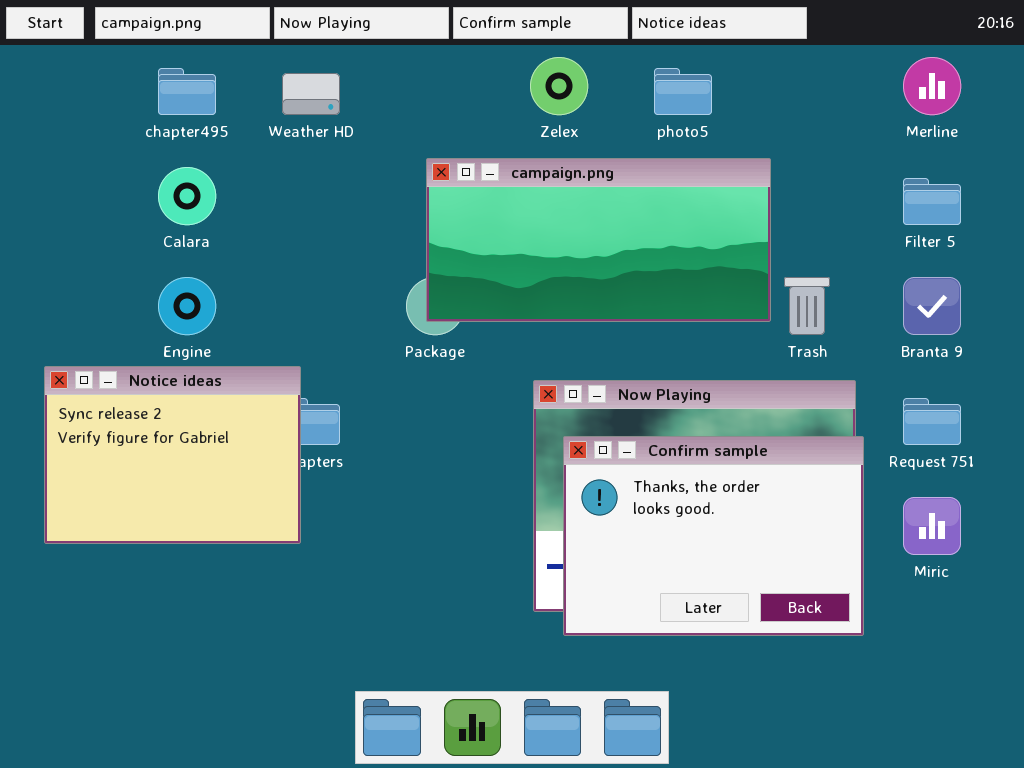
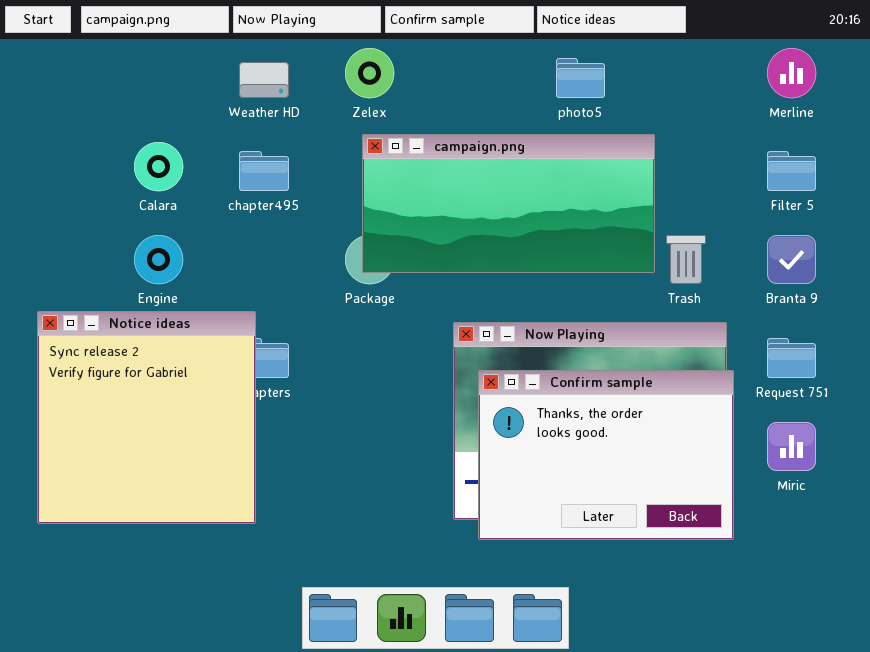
Zelex: [530,57,588,115] -> [345,48,394,98], moved
chapter495: [158,68,216,115] -> [239,151,289,191], moved
Notice ideas: [44,366,301,544] -> [37,311,256,524], resized

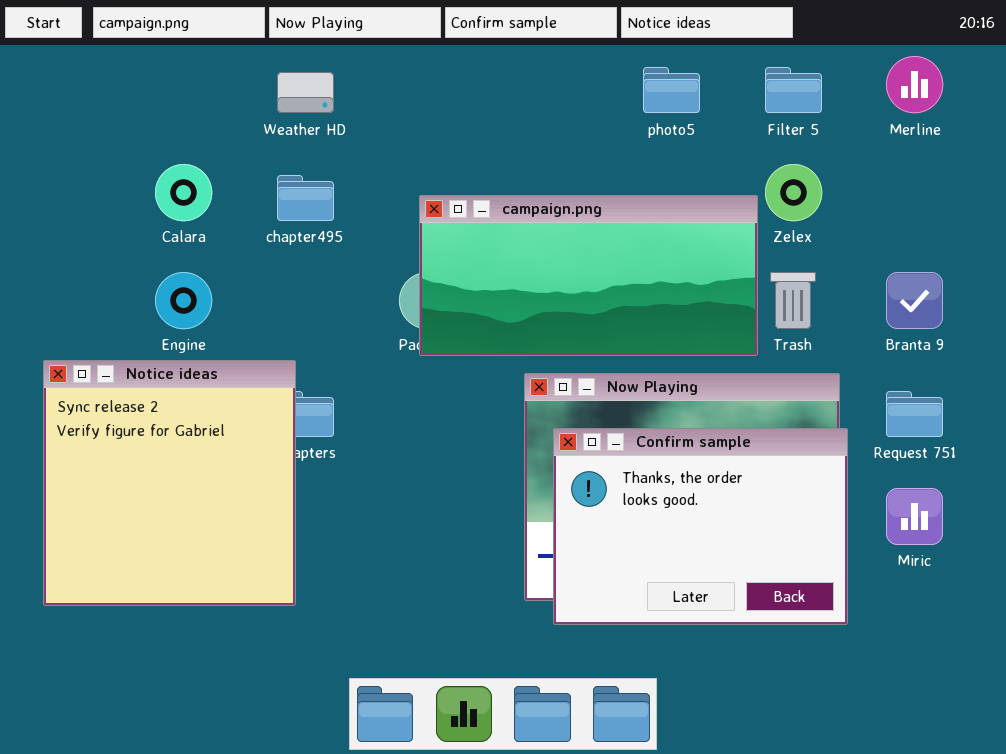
Zelex: [345,48,394,98] -> [765,164,822,221], moved
campaign.png: [362,134,655,273] -> [419,195,758,356], moved
Filter 5: [767,151,816,191] -> [765,67,822,113], moved

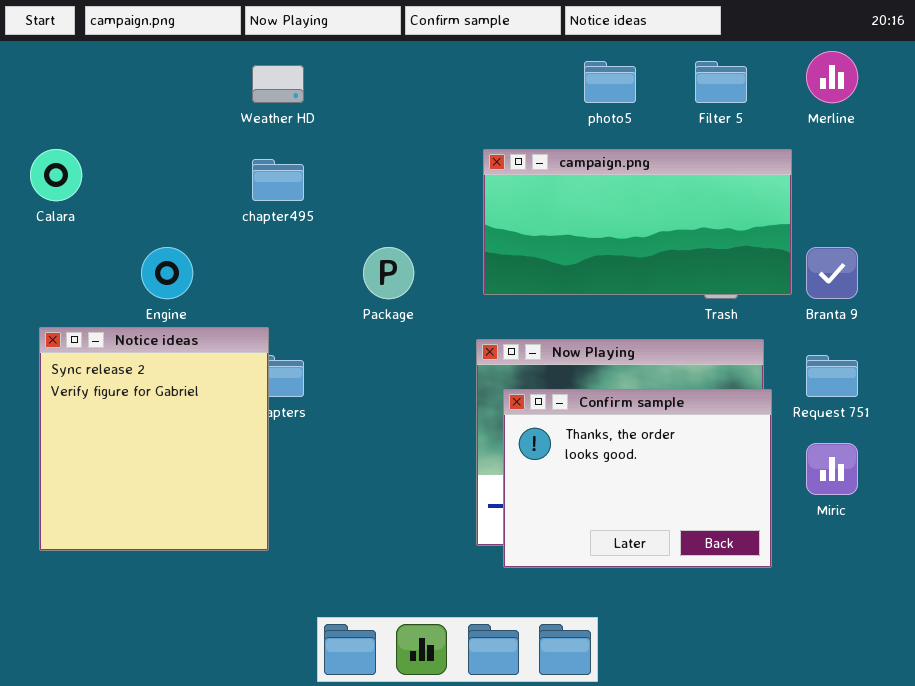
Calara: [155,164,212,221] -> [30,149,82,201], moved
campaign.png: [419,195,758,356] -> [483,149,792,295], moved

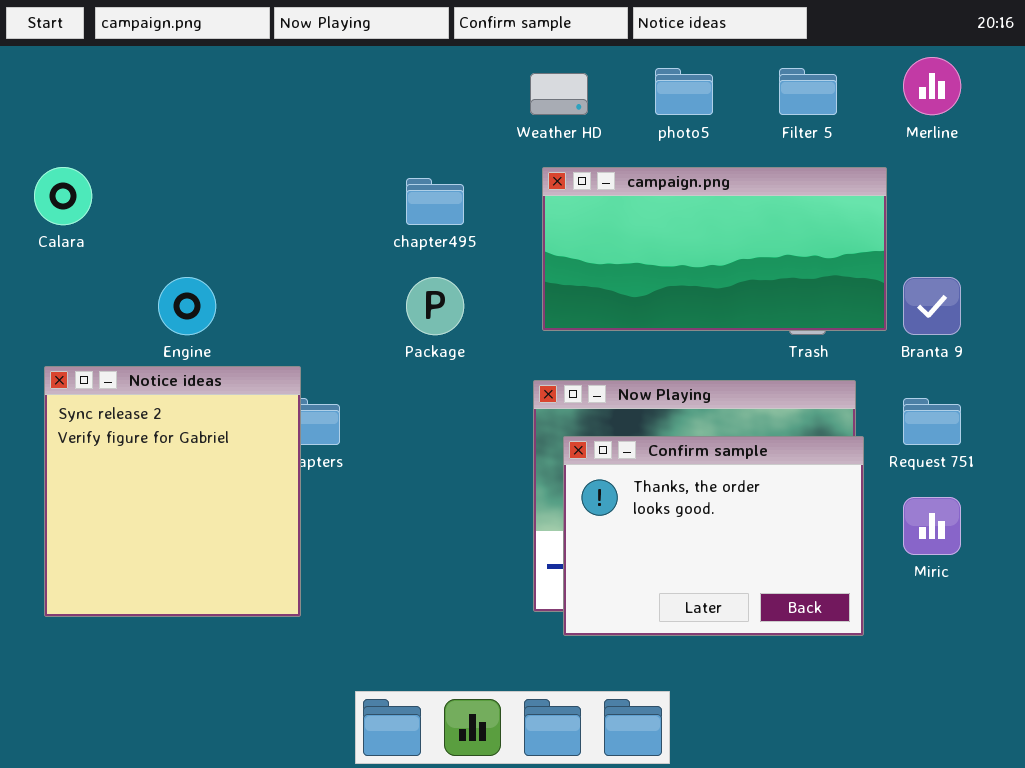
Weather HD: [252,65,304,103] -> [530,73,588,115], moved
chapter495: [252,159,304,201] -> [406,178,464,225], moved

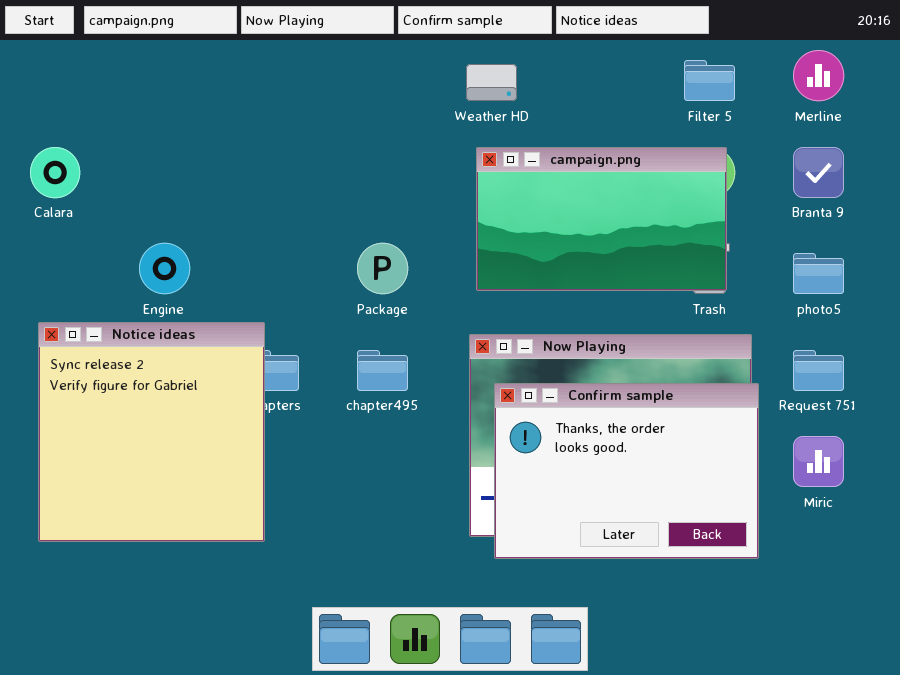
photo5: [655,68,713,115] -> [793,253,844,294], moved
campaign.png: [542,167,887,331] -> [476,147,727,291], resized
chapter495: [406,178,464,225] -> [357,350,408,391], moved
Branta 9: [903,277,961,335] -> [793,147,844,198], moved

